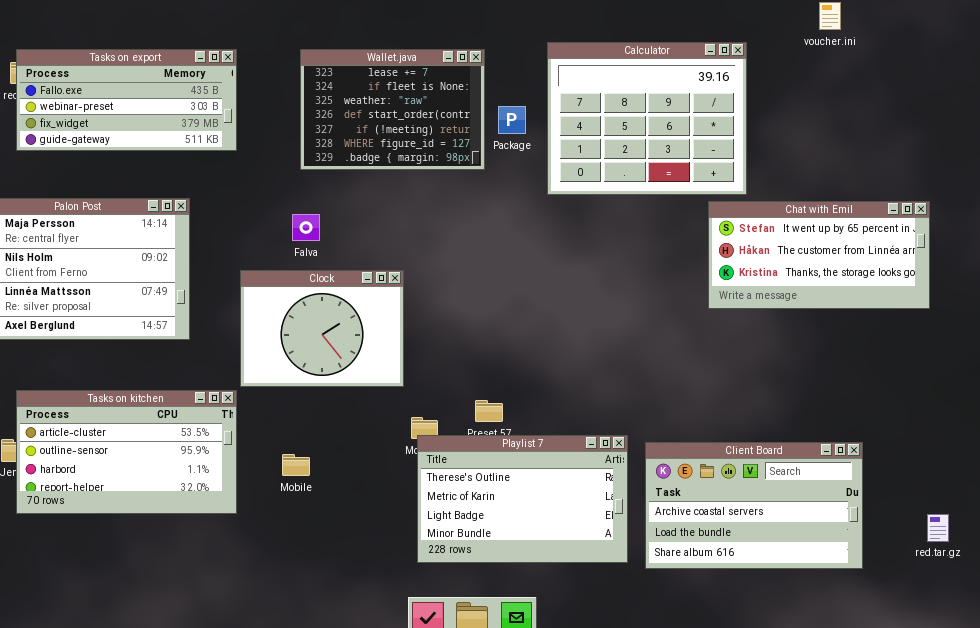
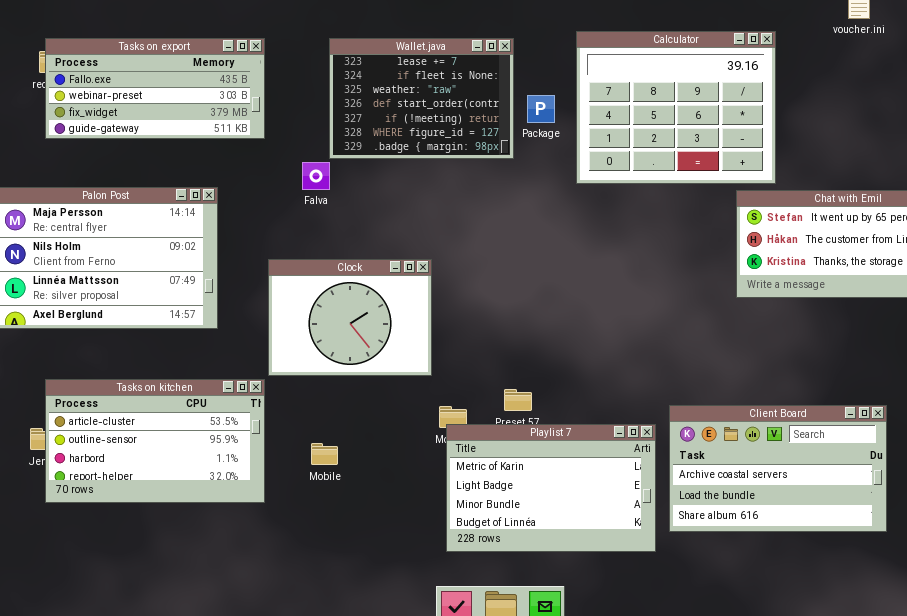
Falva: [292,214,320,241] -> [302,162,330,190], moved
Playlist 7: [417,435,628,563] -> [446,424,656,552], scrolled down 1 row
Client Board: [645,442,863,569] -> [669,405,887,532], moved

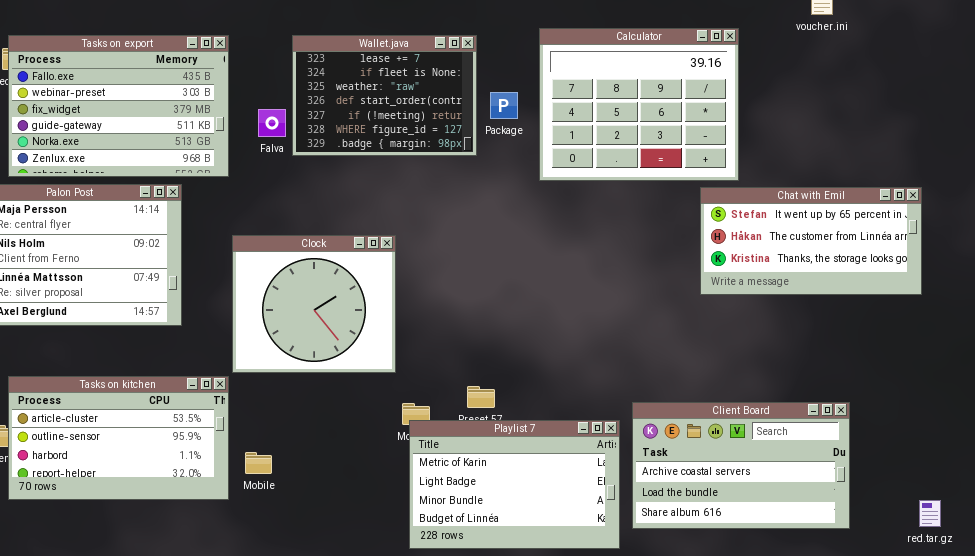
Tasks on export: [45,38,265,139] -> [8,35,229,177], resized
Falva: [302,162,330,190] -> [258,109,286,137], moved
Clock: [268,259,432,376] -> [232,235,396,373], resized
Mobile: [311,443,338,465] -> [245,452,272,474], moved

